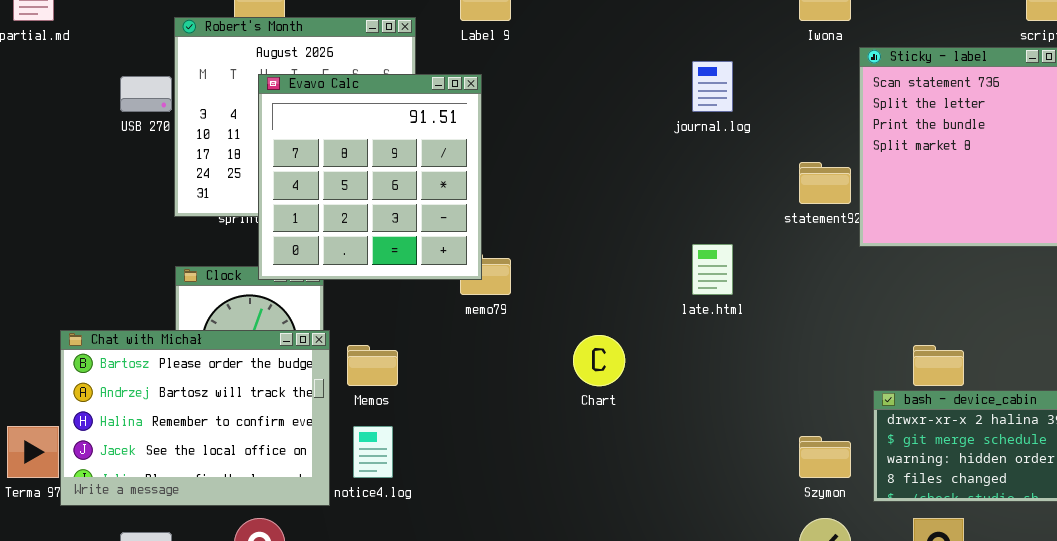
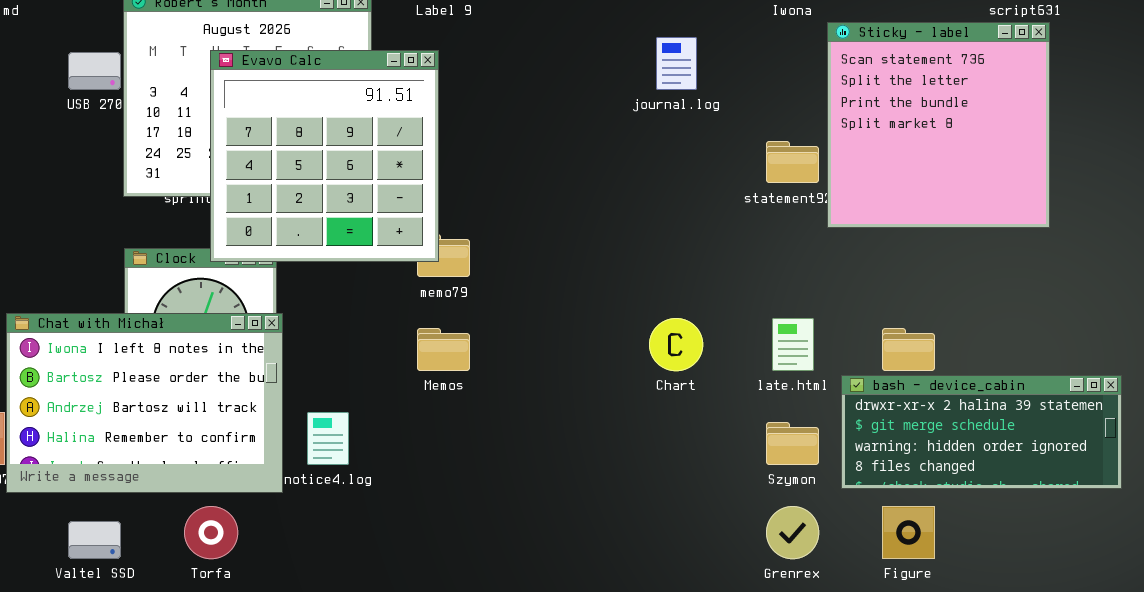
late.html: [692,244,733,295] -> [772,318,814,371], moved
Chat with Michał: [60,330,330,506] -> [6,313,283,493], scrolled up 1 row
Chart: [573,335,625,386] -> [649,318,703,371], moved
Memos: [347,345,398,386] -> [417,328,470,371], moved

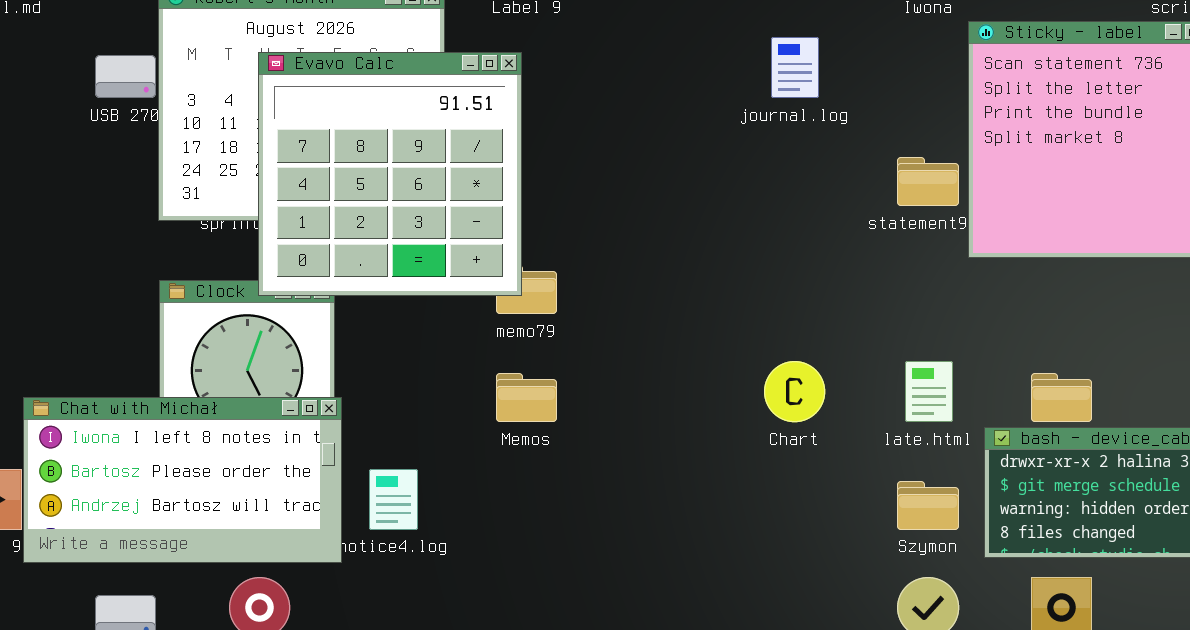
Chat with Michał: [6,313,283,493] -> [23,397,342,563], resized

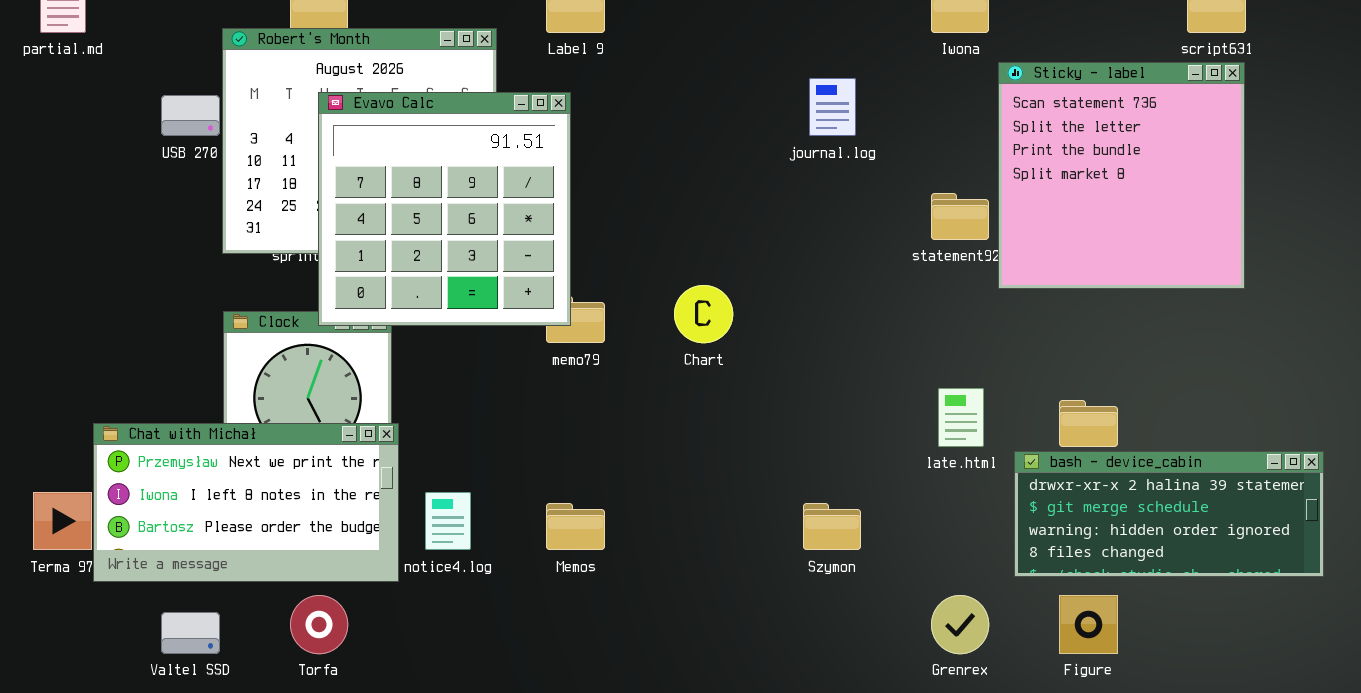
Chart: [764,361,825,422] -> [674,285,733,343], moved
Memos: [496,373,557,422] -> [546,503,605,550], moved
Chat with Michał: [23,397,342,563] -> [93,423,399,582], scrolled up 1 row
Szymon: [897,481,959,530] -> [803,503,861,550], moved

